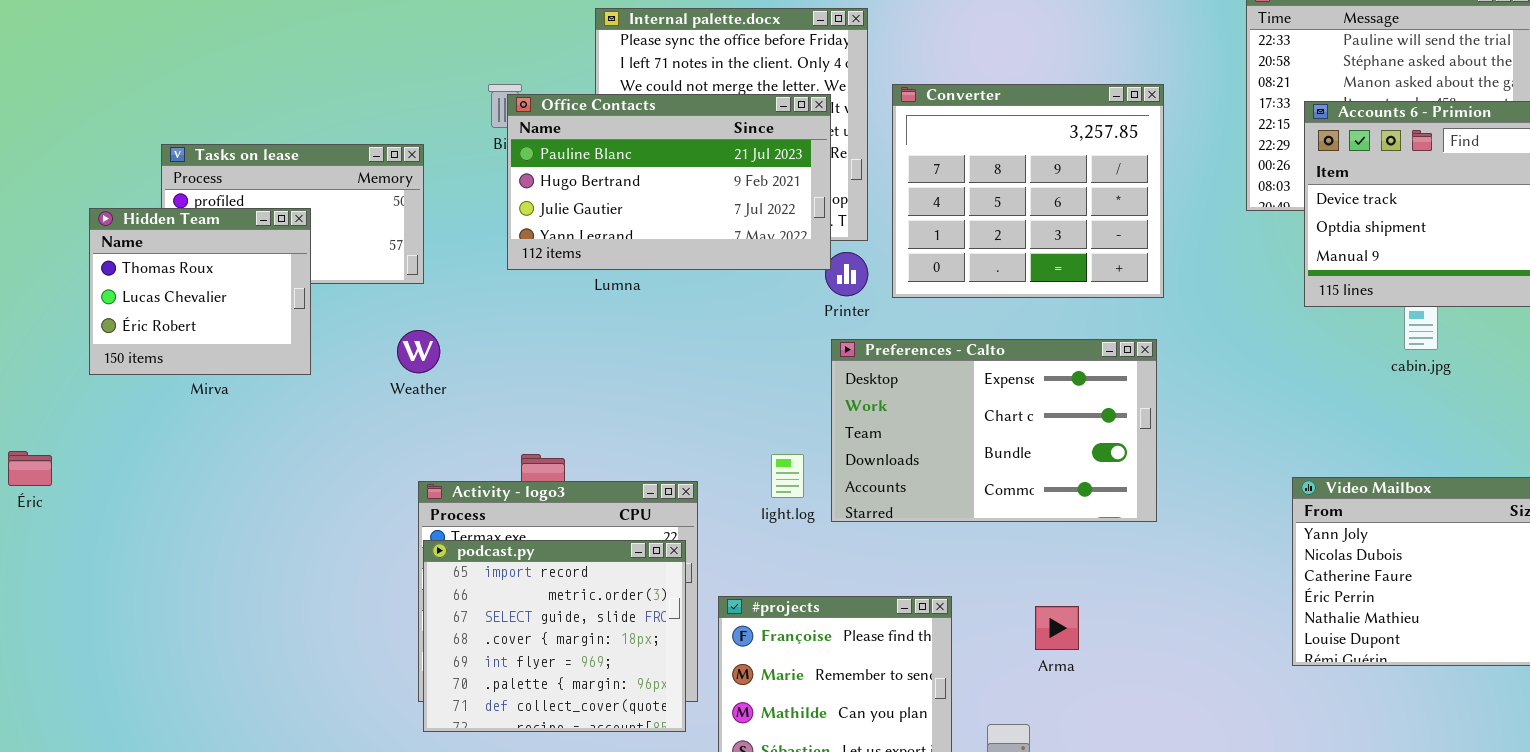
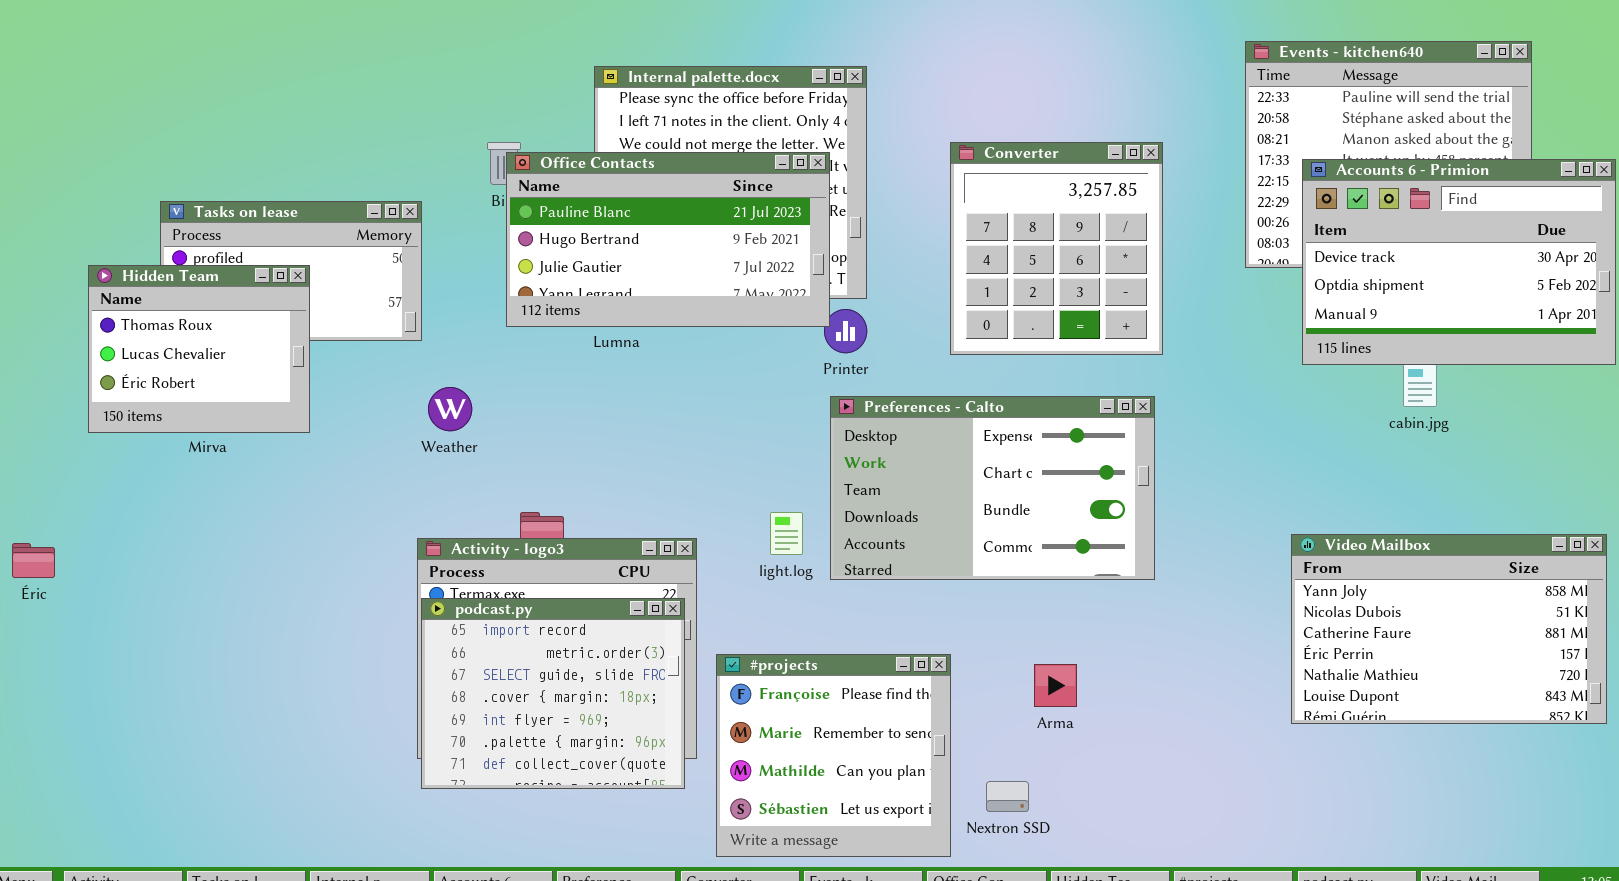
Converter: [892,84,1164,298] -> [950,142,1163,355], resized
Weather: [397,330,440,373] -> [428,387,472,431], moved
Éric: [8,451,52,486] -> [12,543,55,578], moved

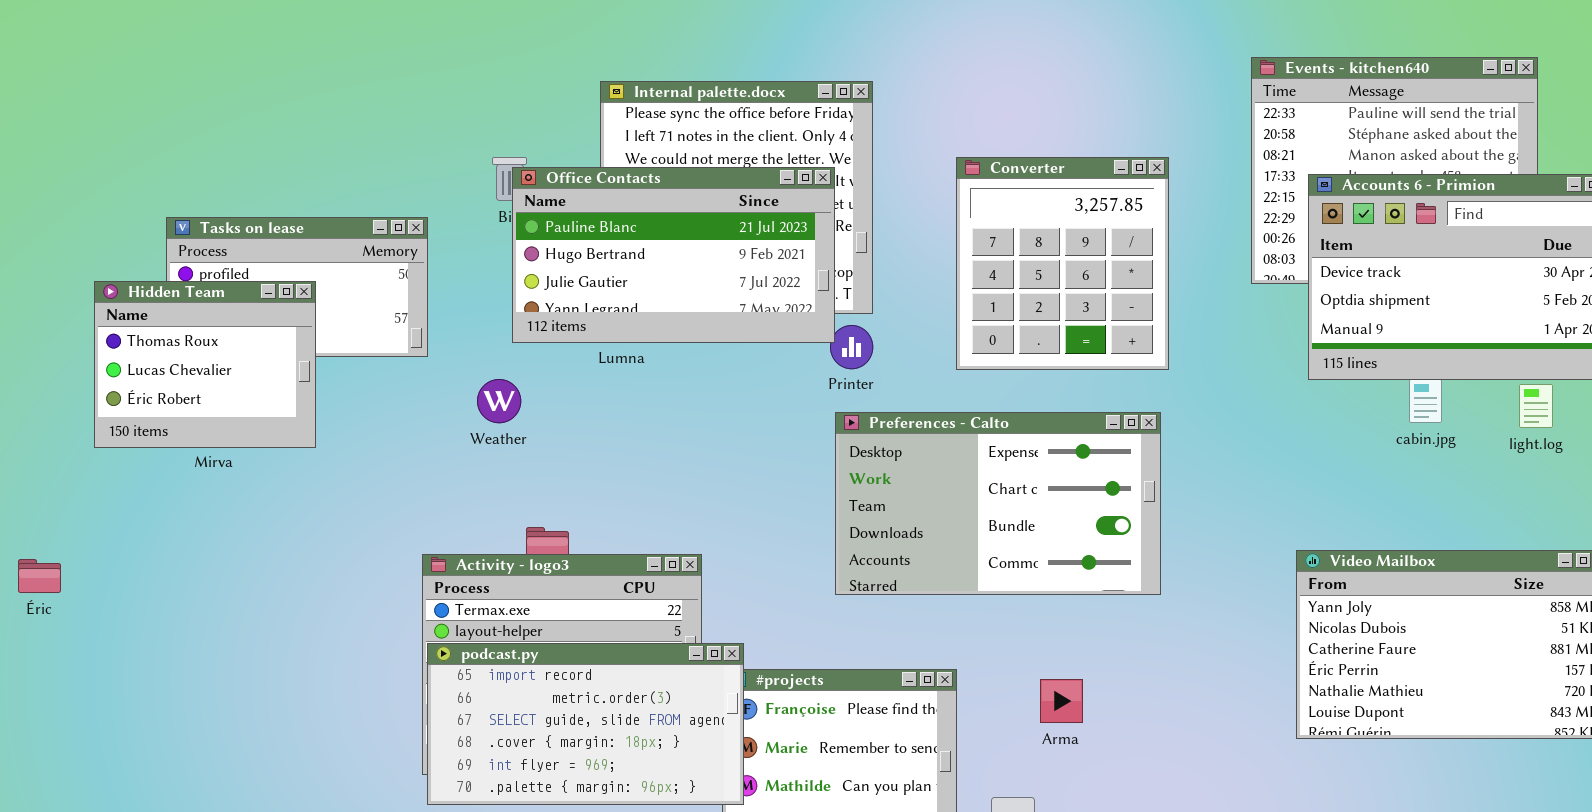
Weather: [428,387,472,431] -> [477,379,521,423], moved
light.log: [770,512,803,555] -> [1519,384,1553,428], moved
podcast.py: [421,598,685,789] -> [427,643,744,805], resized

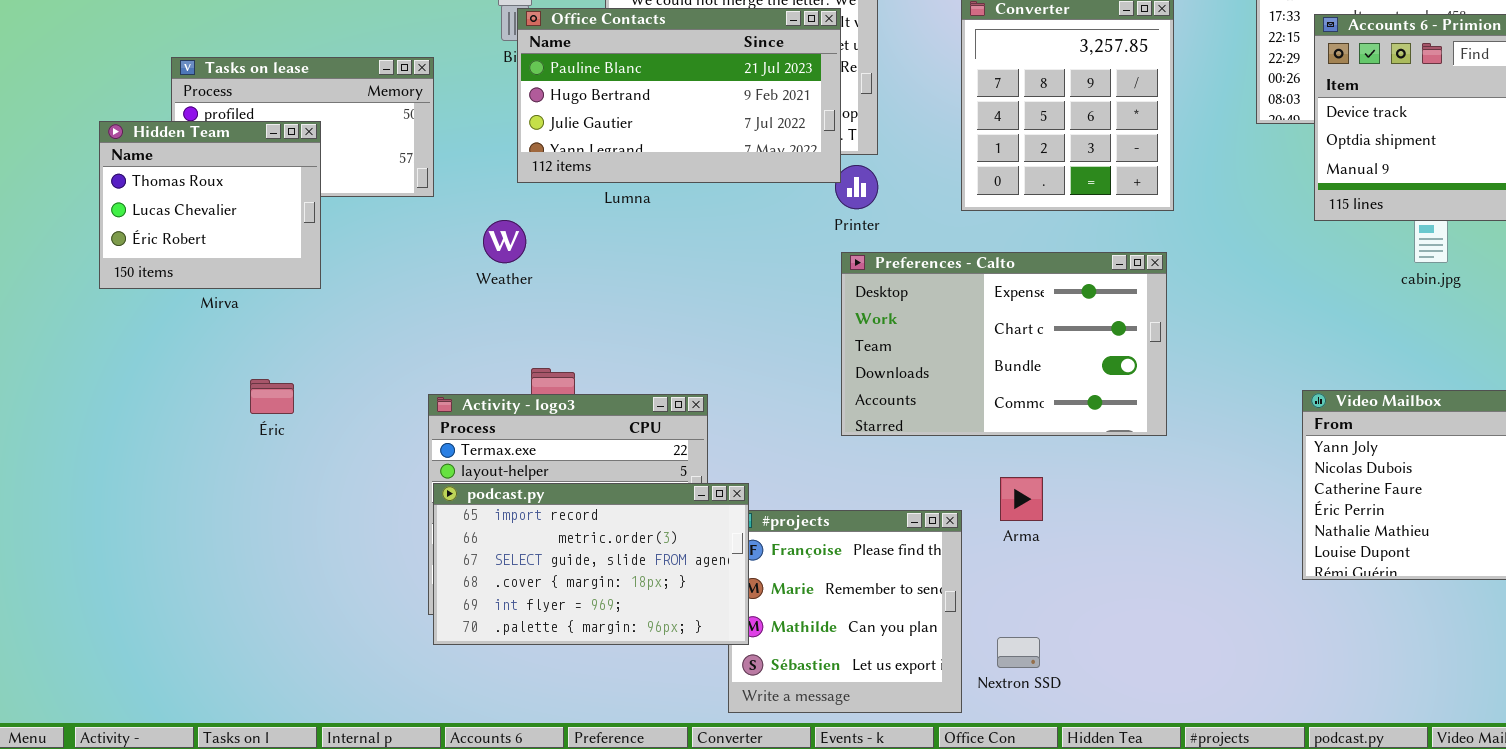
Éric: [18,559,61,593] -> [250,379,294,414], moved
Arma: [1040,679,1083,723] -> [1000,477,1043,521], moved

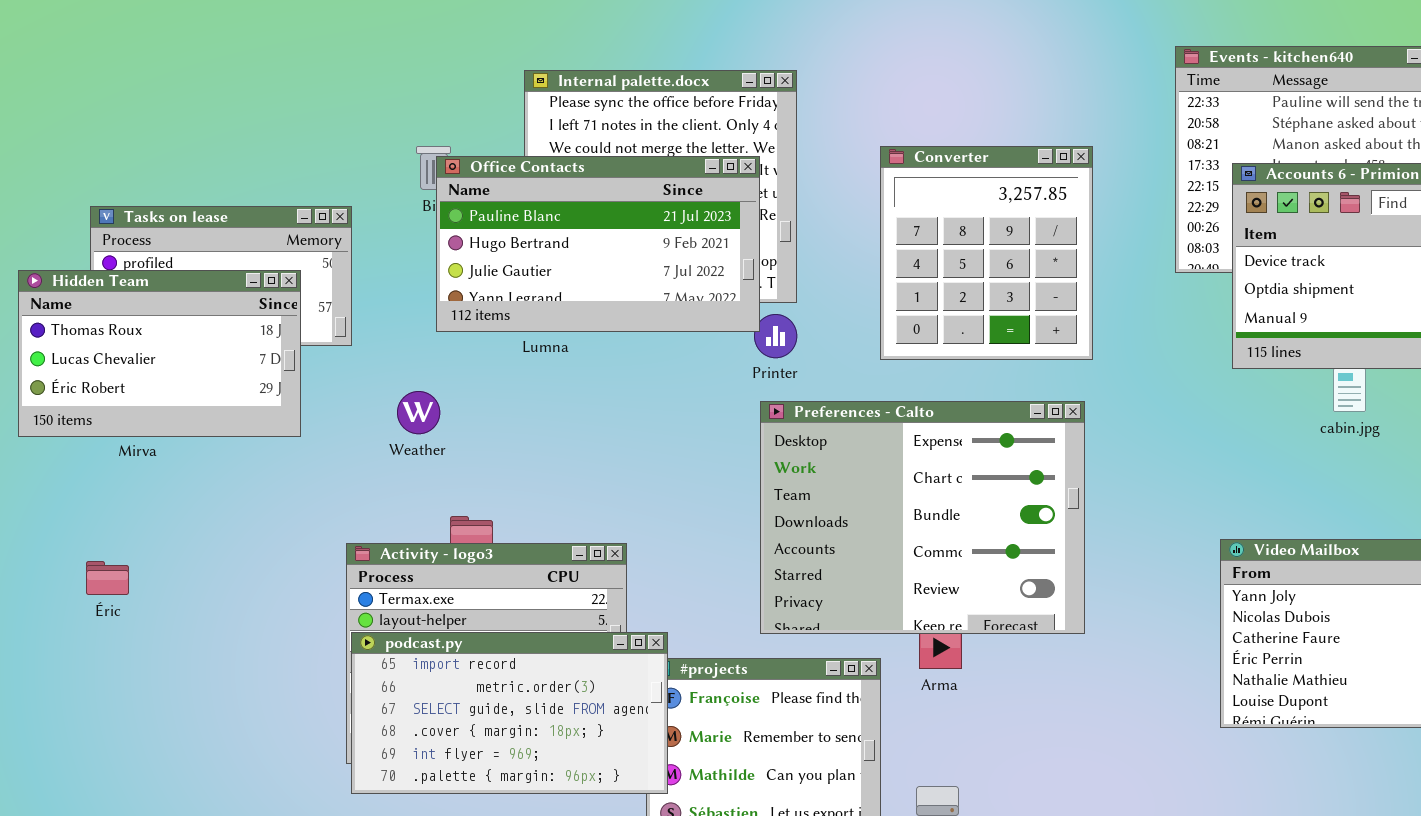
Hidden Team: [99,121,321,289] -> [18,270,301,437], resized
Weather: [483,220,526,263] -> [397,391,440,434], moved
Preferences - Calto: [841,252,1167,436] -> [760,401,1085,634], resized
Éric: [250,379,294,414] -> [86,561,129,595], moved

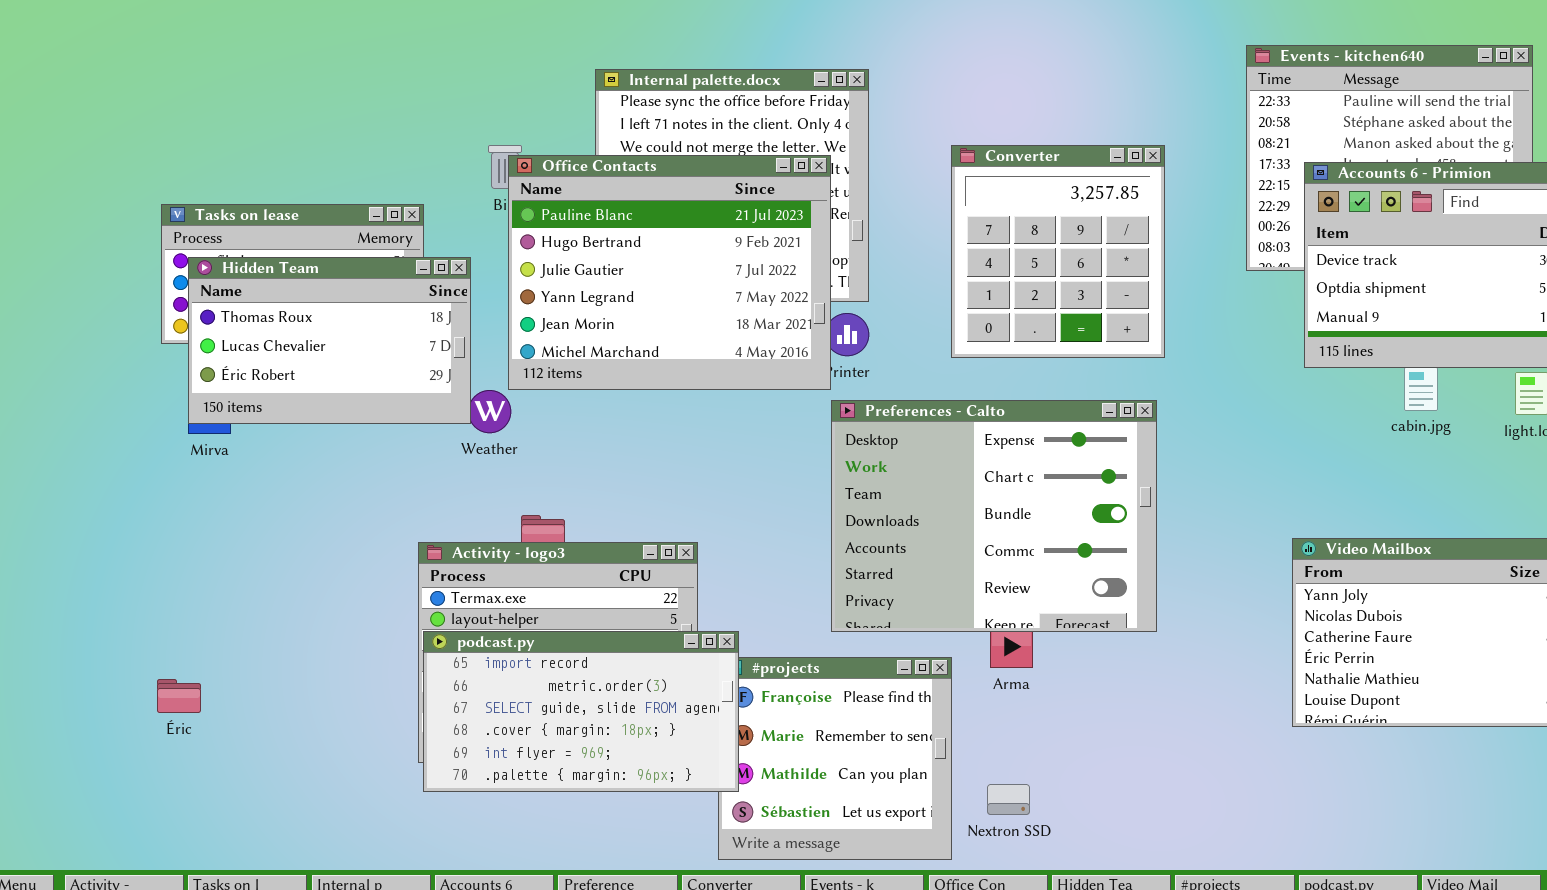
Office Contacts: [436,156,760,332] -> [508,155,831,390], resized
Hidden Team: [18,270,301,437] -> [188,257,471,424], moved
Éric: [86,561,129,595] -> [157,679,201,713], moved

